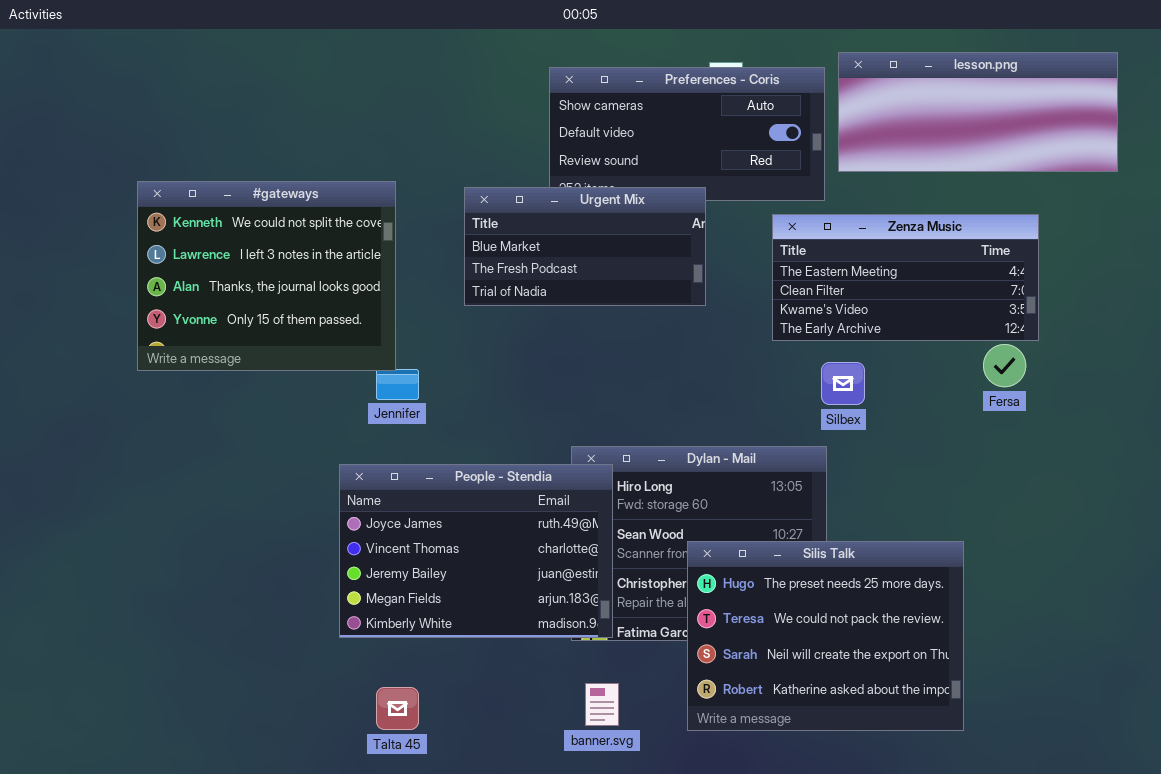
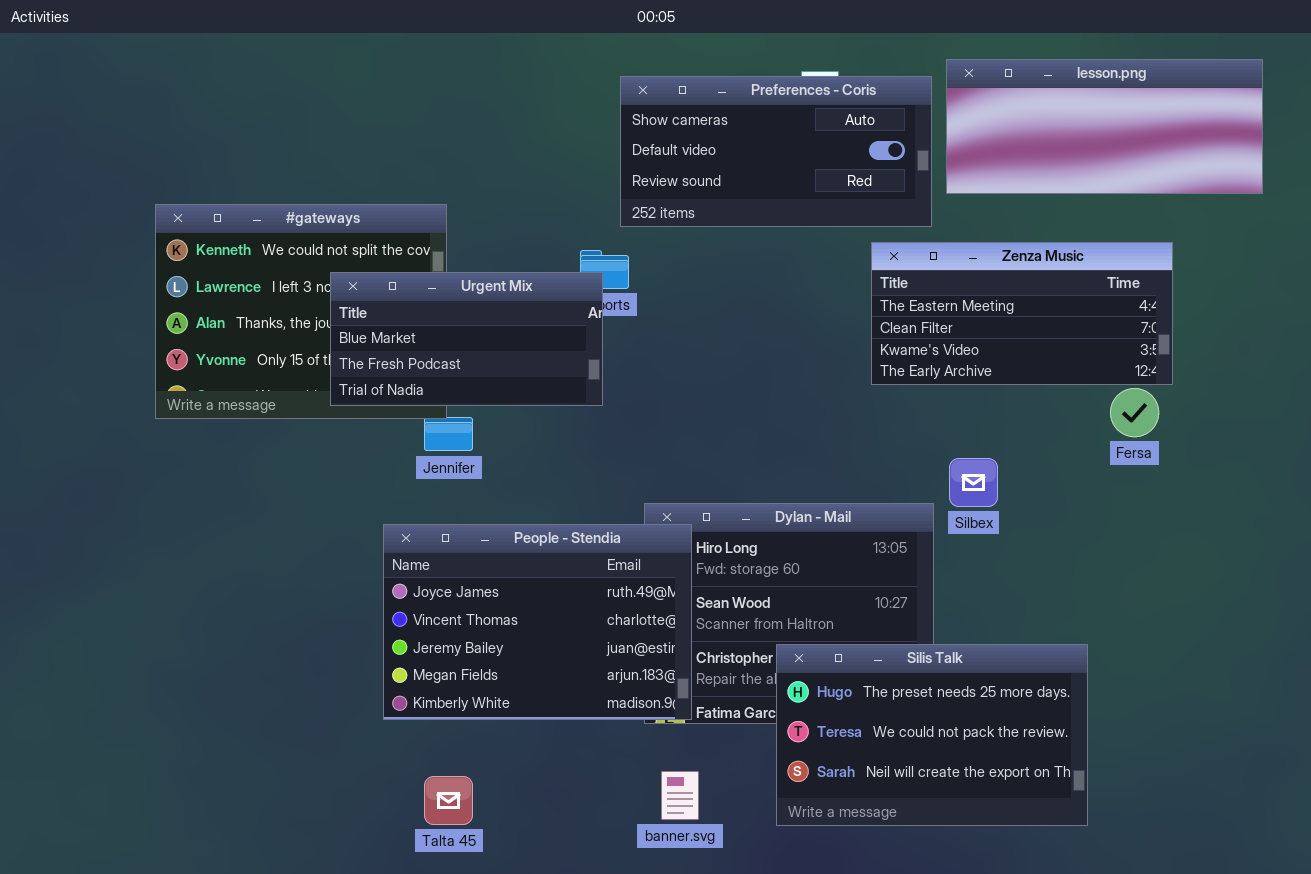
Urgent Mix: [464,187,706,306] -> [330,272,603,406], moved
Silbex: [821,362,865,405] -> [949,458,998,507], moved
Silis Talk: [687,541,964,731] -> [776,644,1088,826], resized

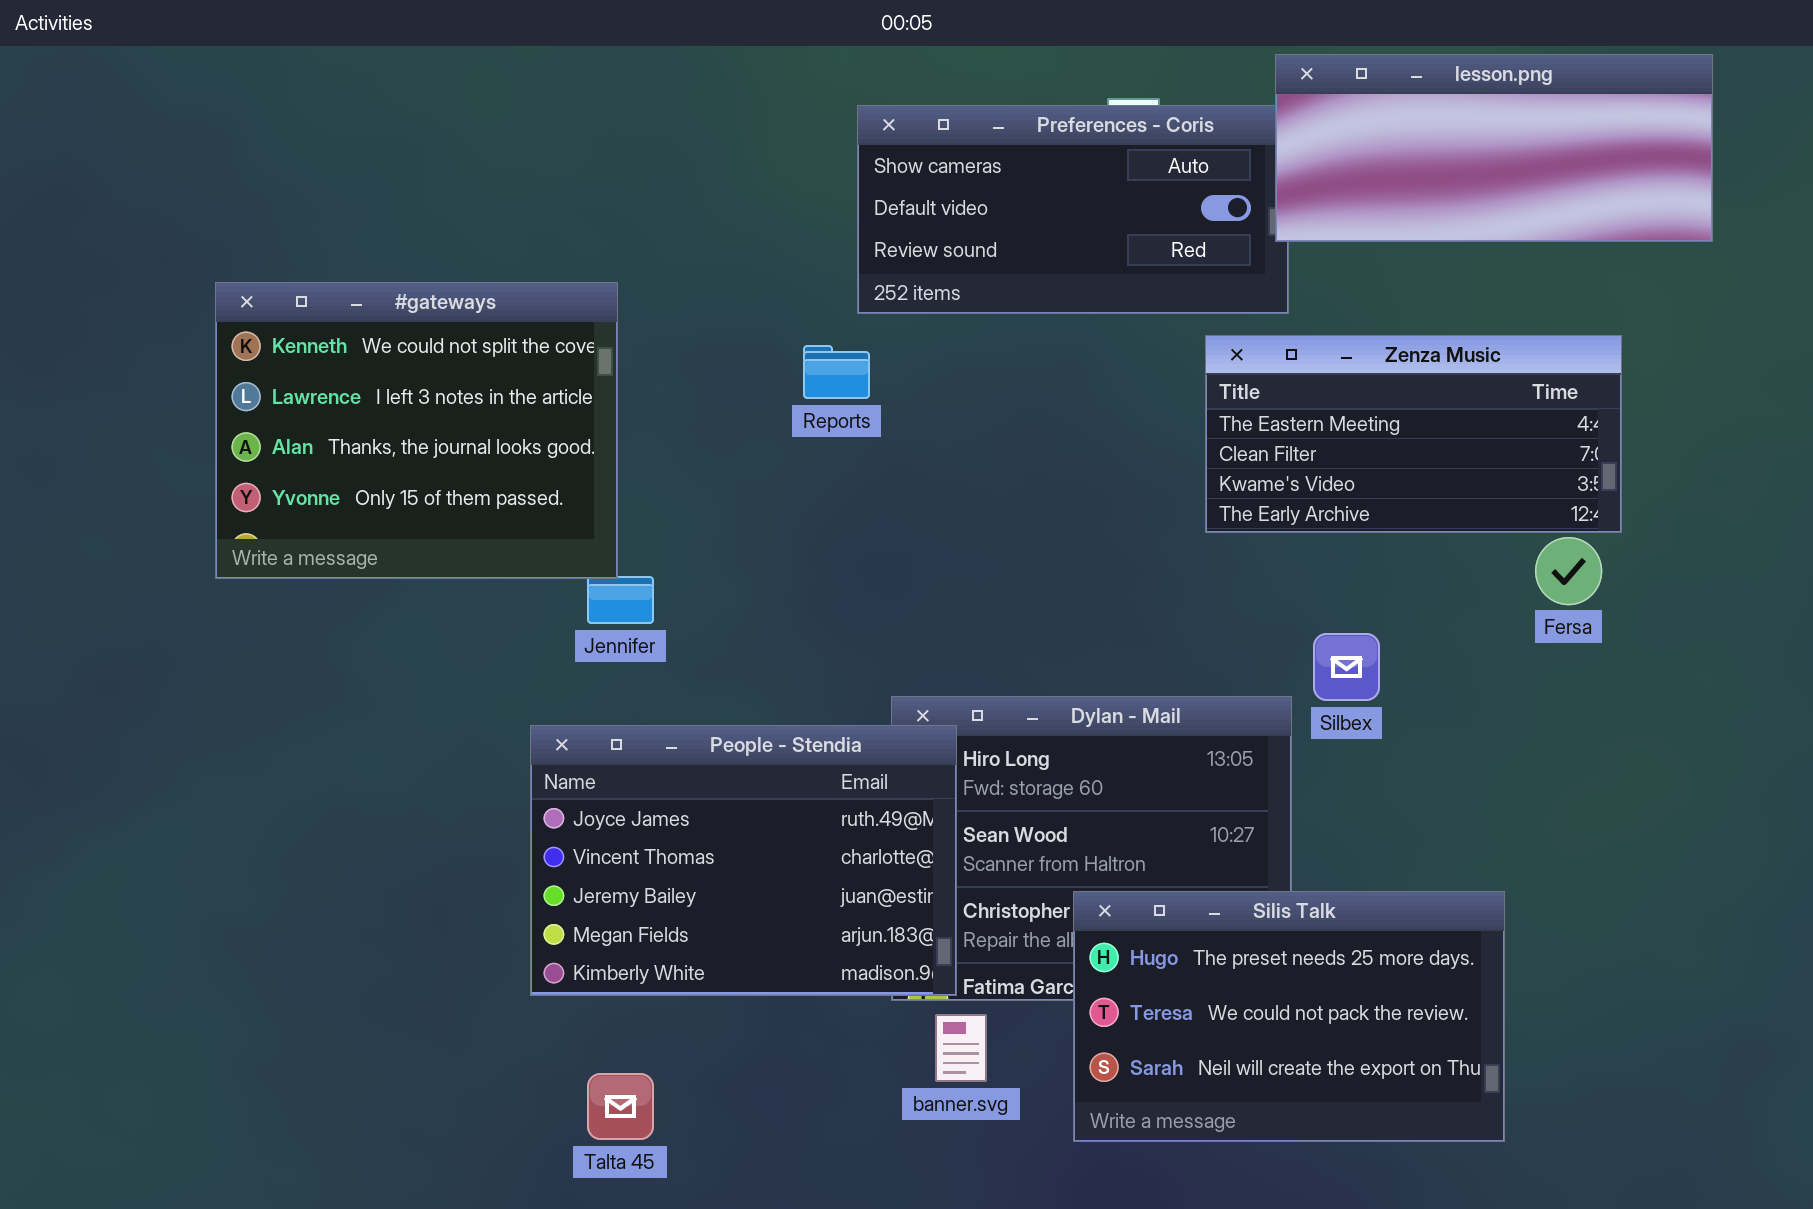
lesson.png: [946,59,1263,194] -> [1275,54,1713,242], moved
Urgent Mix: [330,272,603,406] -> none, closed
banner.svg: [661,771,699,820] -> [935,1014,987,1082], moved

